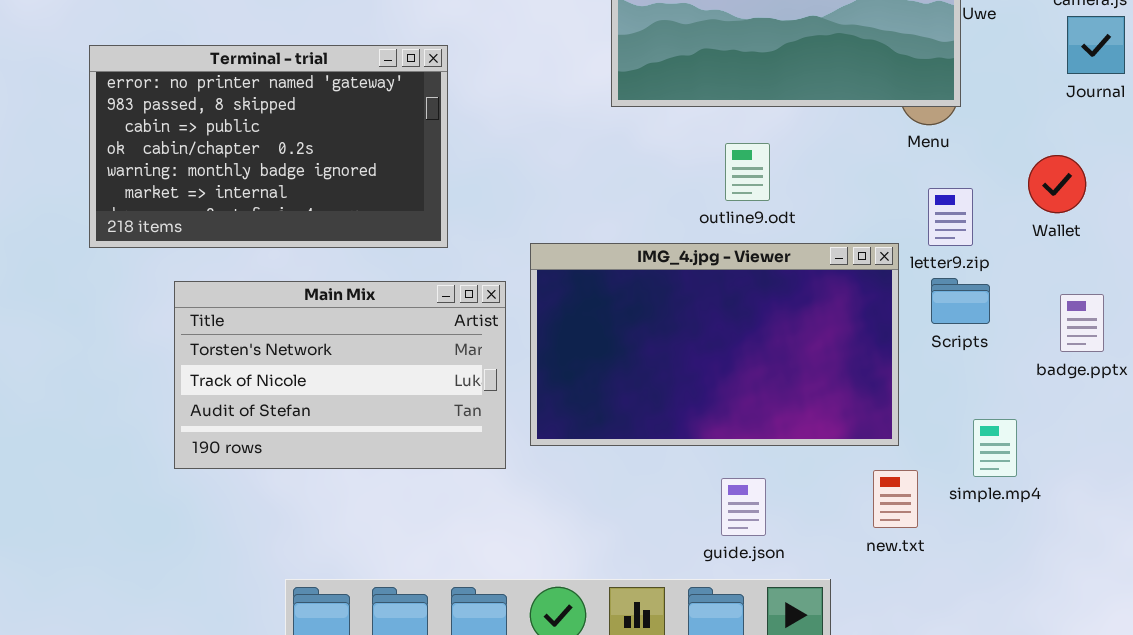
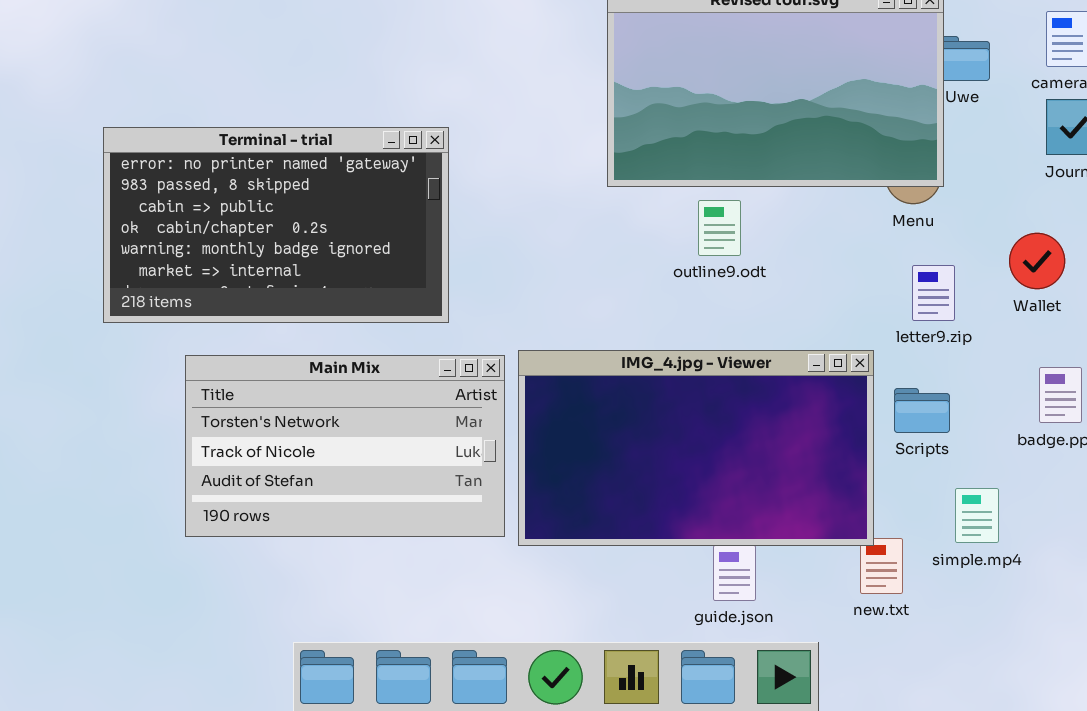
outline9.odt: [725,143,770,201] -> [698,200,741,256], moved
IMG_4.jpg - Viewer: [530,243,899,446] -> [518,350,874,546], moved
Scripts: [931,278,990,324] -> [894,388,950,433], moved

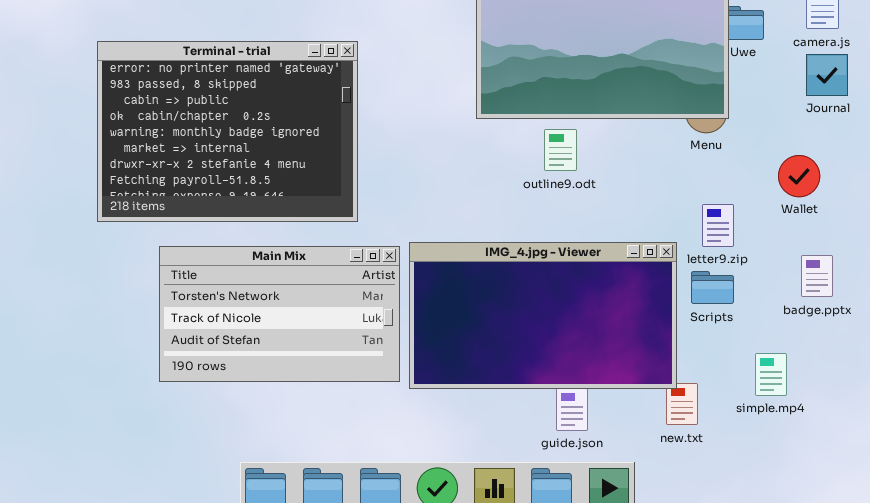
Terminal - trial: [103,127,449,323] -> [97,41,358,222], resized
letter9.zip: [912,265,955,321] -> [702,204,734,247], moved
simple.mp4: [955,488,999,543] -> [755,353,787,396], moved

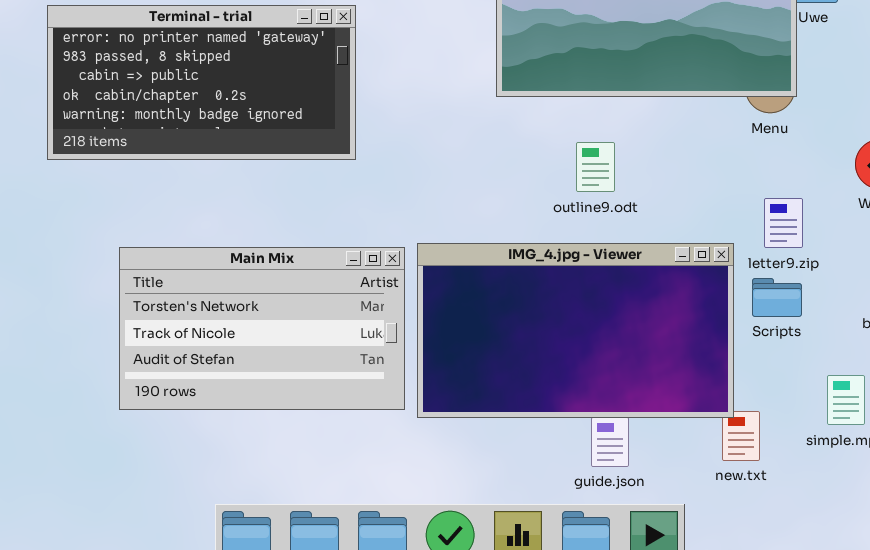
Terminal - trial: [97,41,358,222] -> [47,5,356,160], resized
outline9.odt: [544,129,577,171] -> [576,142,615,192], moved

